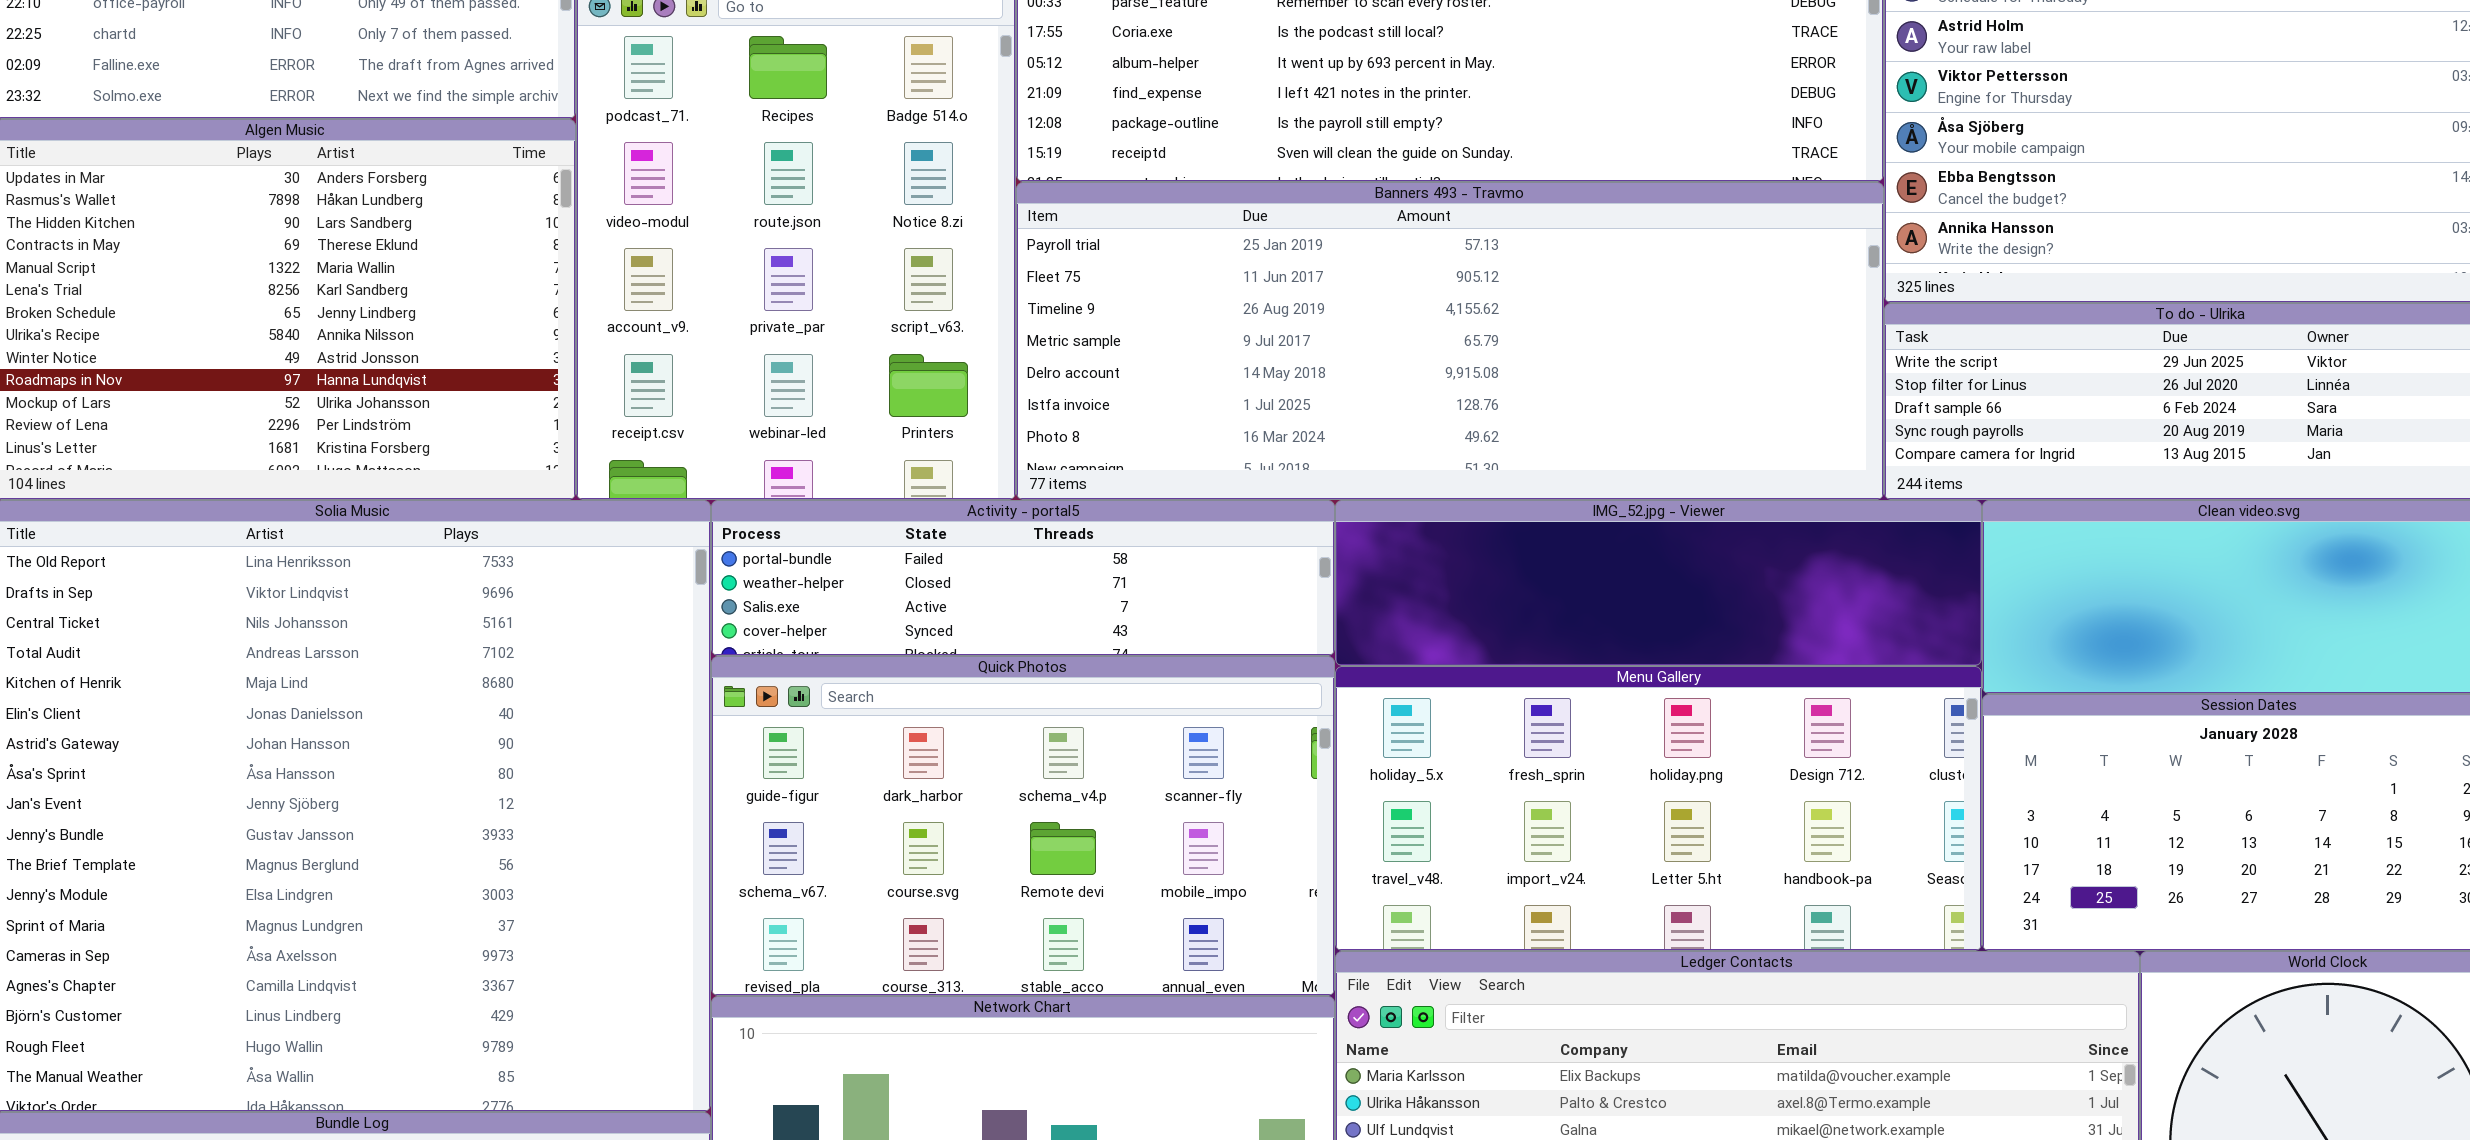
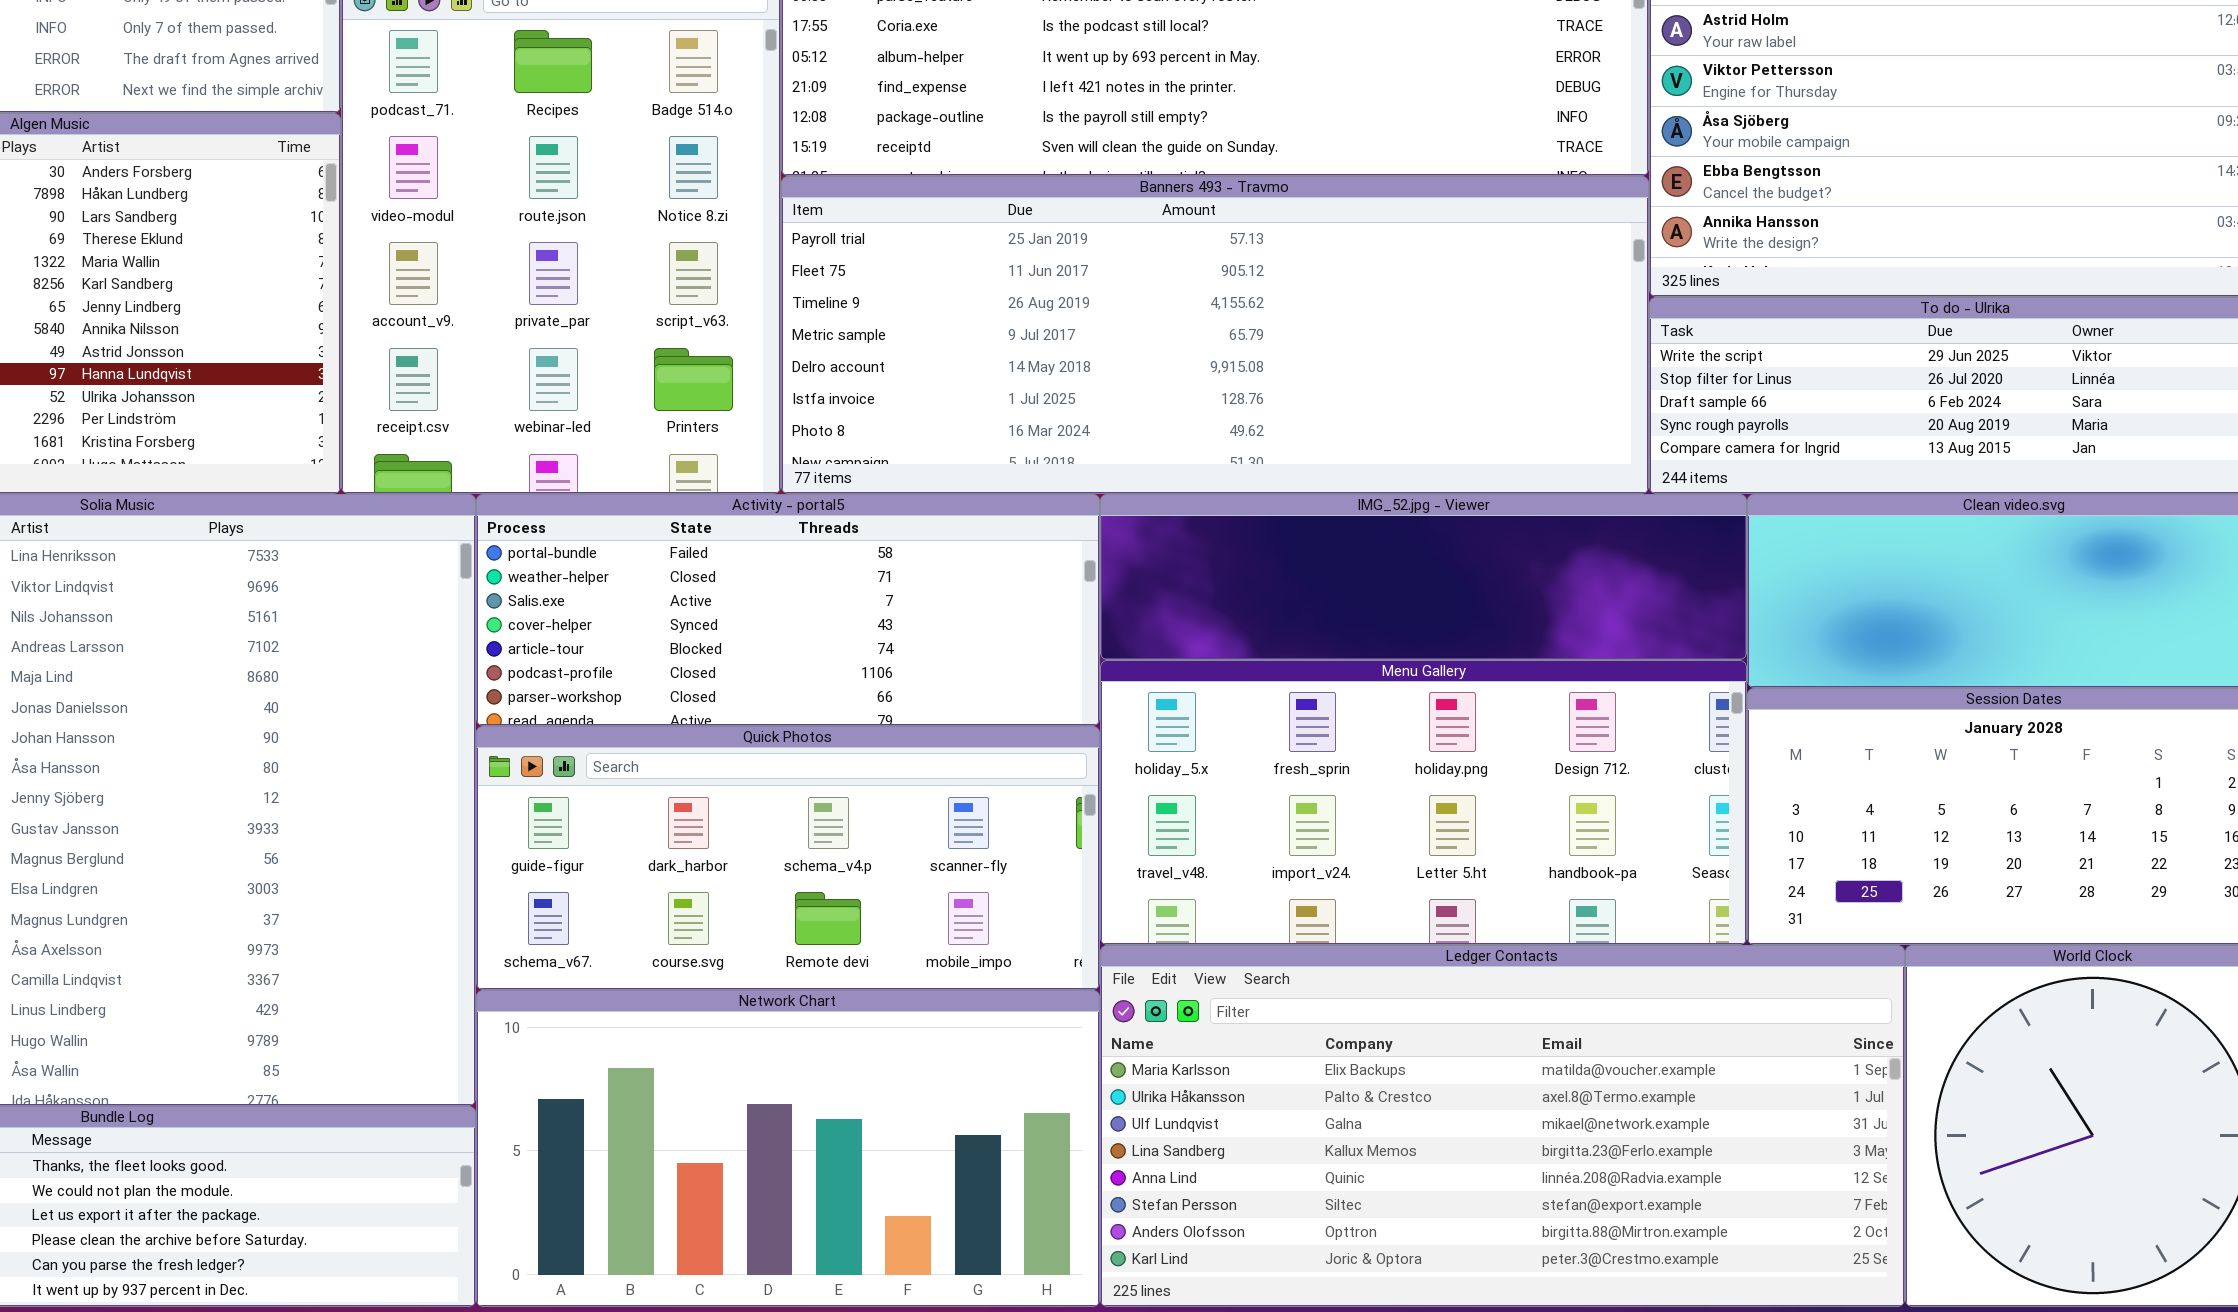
Activity - portal5: [711,500,1335,656] -> [476,494,1100,726], resized
Quick Photos: [711,656,1335,996] -> [476,726,1100,990], resized

